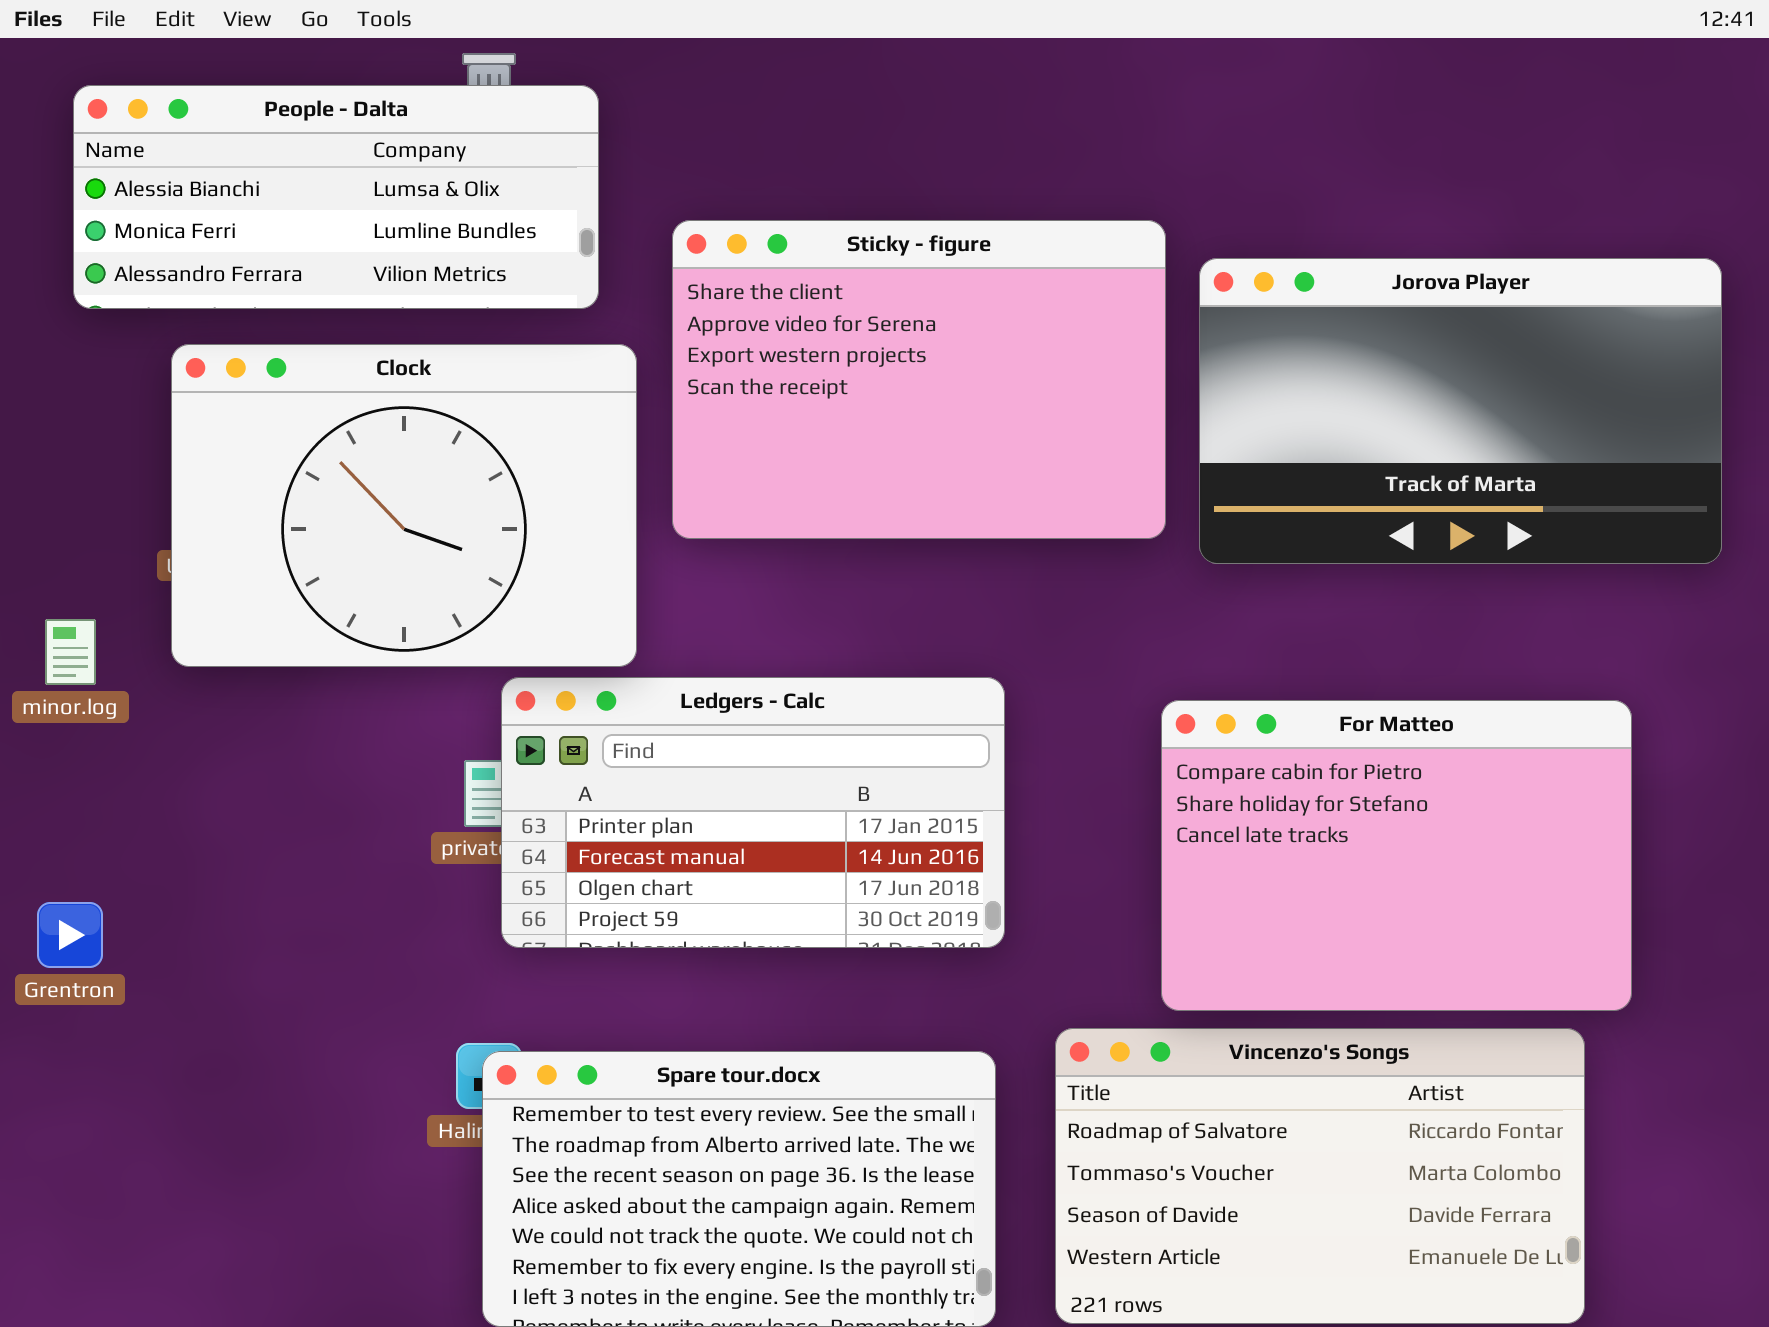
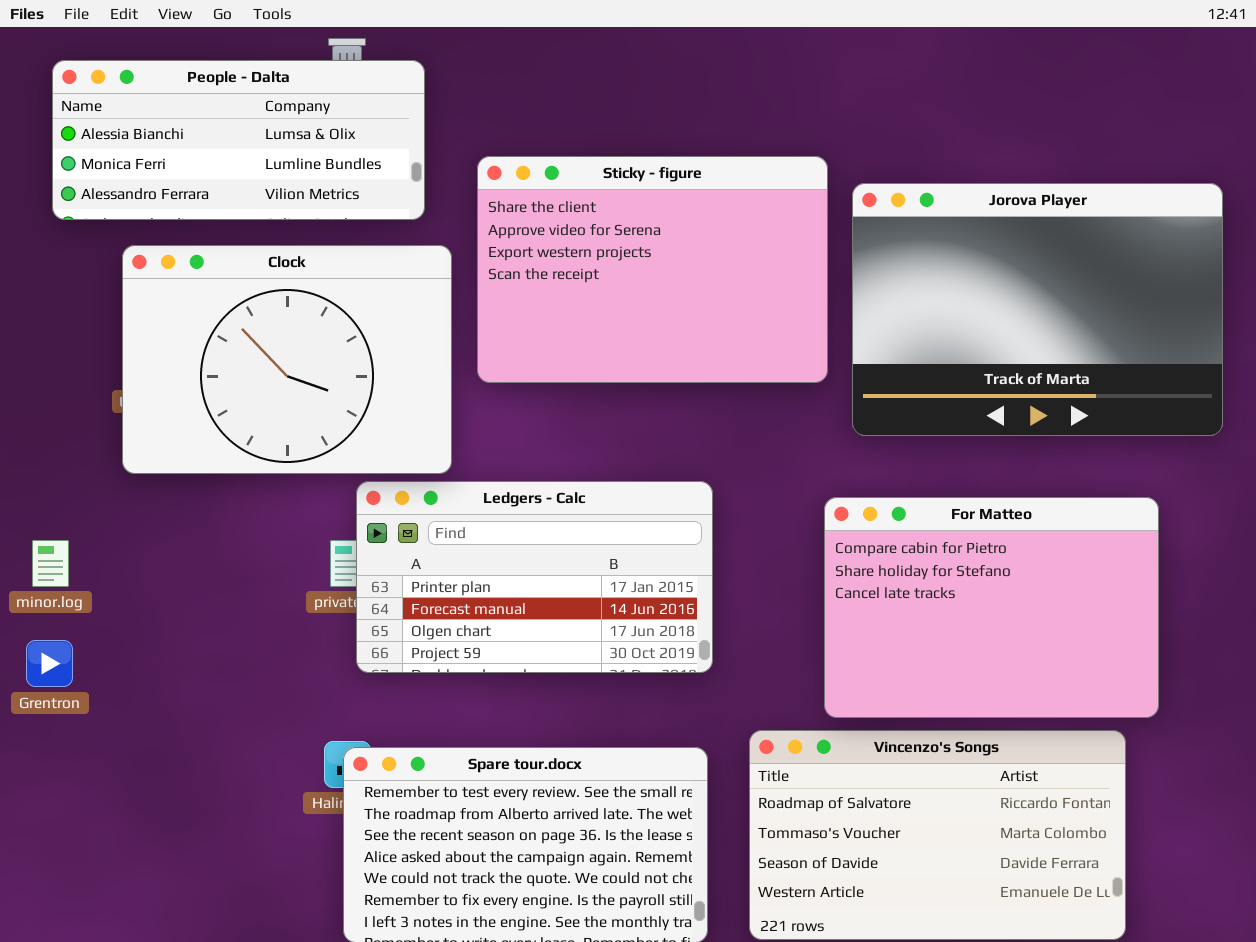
Jorova Player: [1199,258,1722,564] -> [852,183,1223,436], resized
minor.log: [45,619,96,685] -> [32,540,69,587], moved

